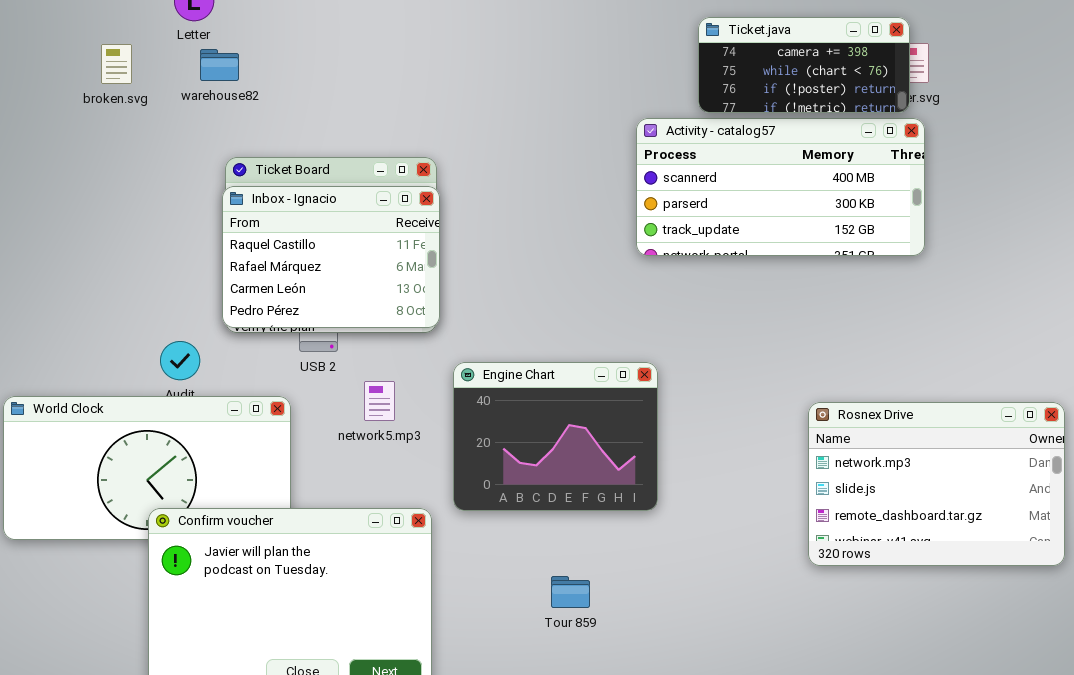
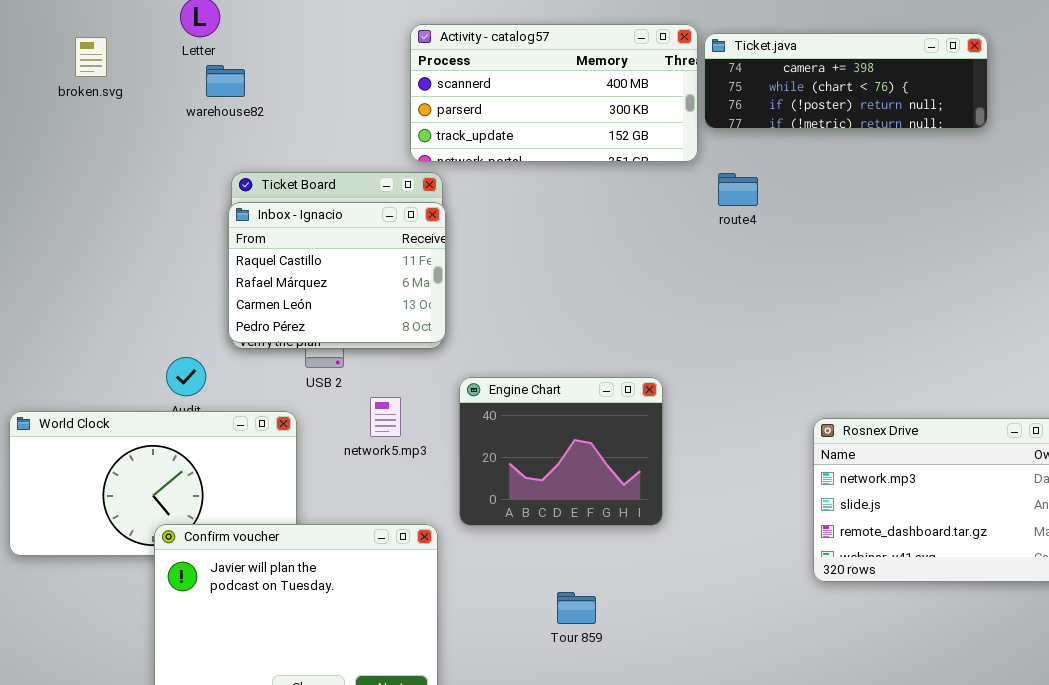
Ticket.java: [698,17,910,113] -> [704,33,988,129], resized
broken.svg: [101,44,132,84] -> [75,37,107,77], moved
Activity - catalog57: [636,118,925,256] -> [410,24,698,162], moved

